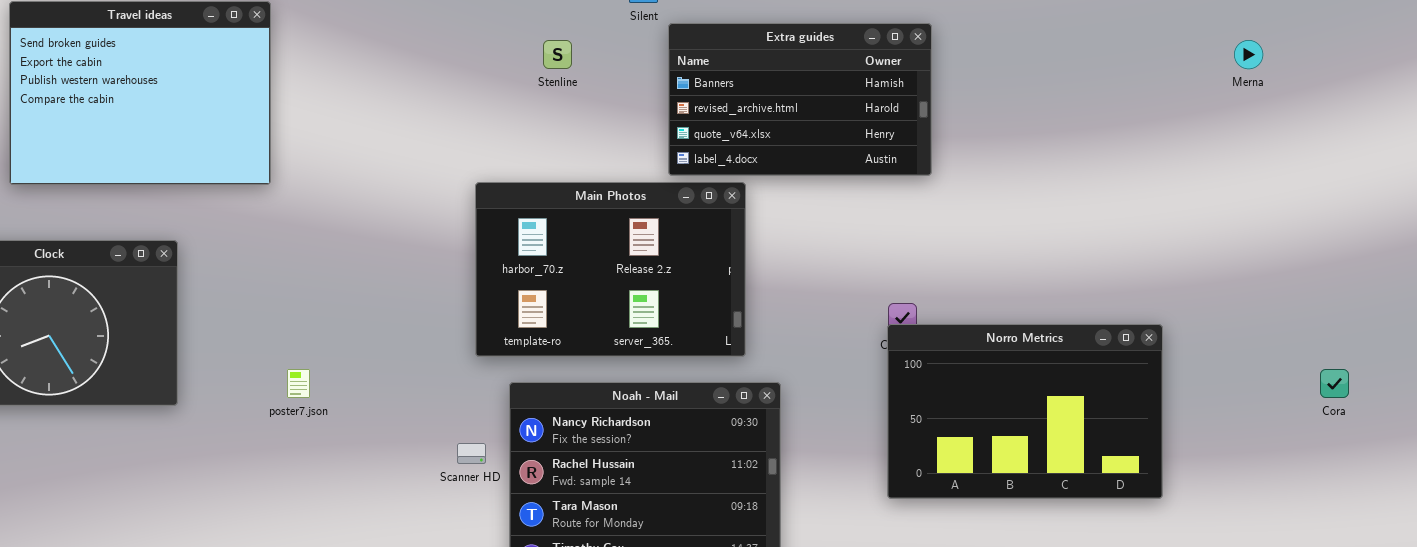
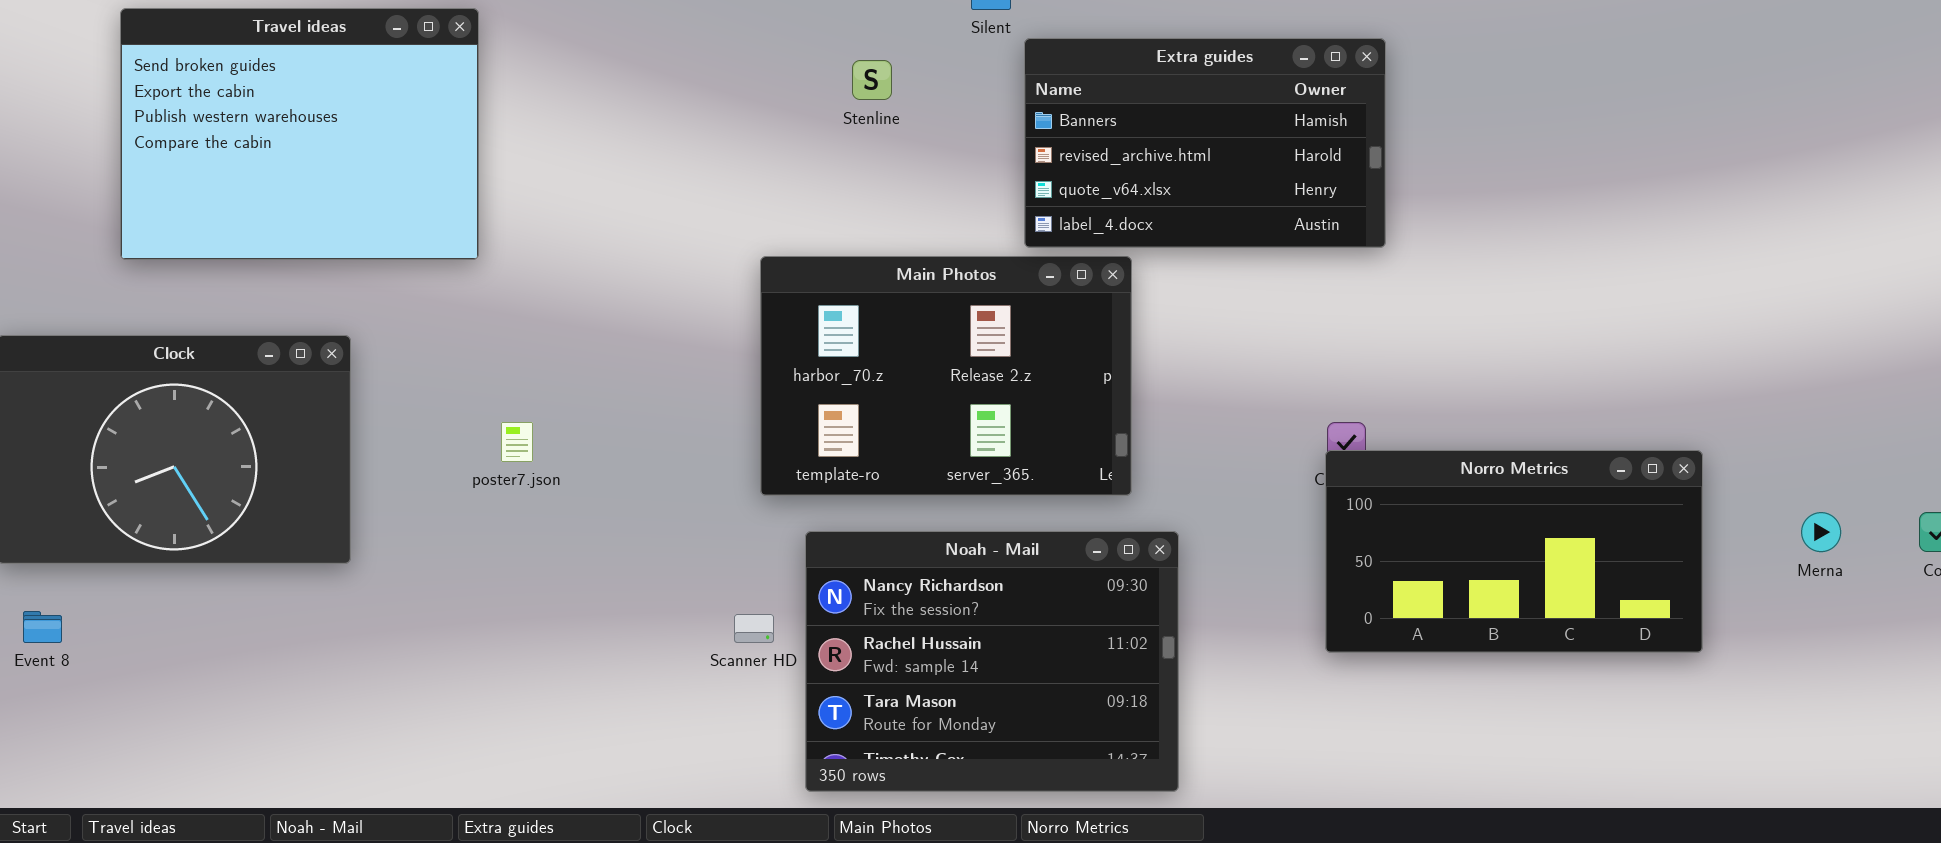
Merna: [1234,40,1263,69] -> [1801,512,1841,552], moved
Norro Metrics: [887,324,1163,499] -> [1325,450,1703,653], resized
poster7.json: [287,369,310,398] -> [501,422,533,462], moved

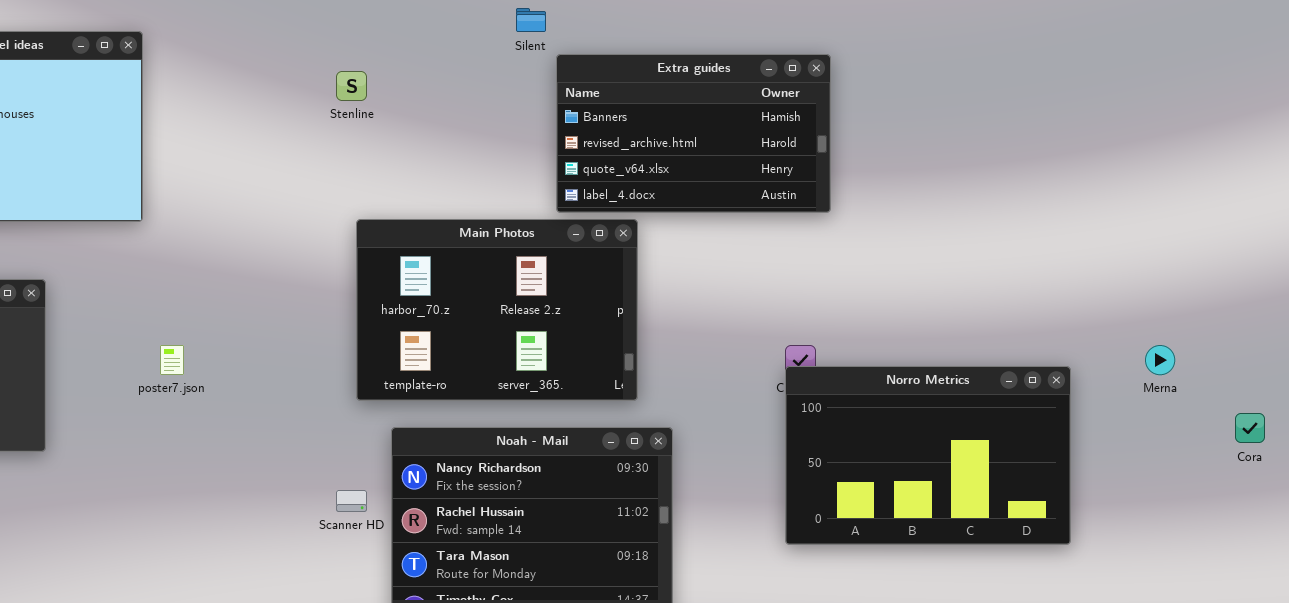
Stenline: [852,60,892,100] -> [336,71,367,101], moved
Norro Metrics: [1325,450,1703,653] -> [785,366,1071,545], resized
Merna: [1801,512,1841,552] -> [1145,345,1175,375], moved

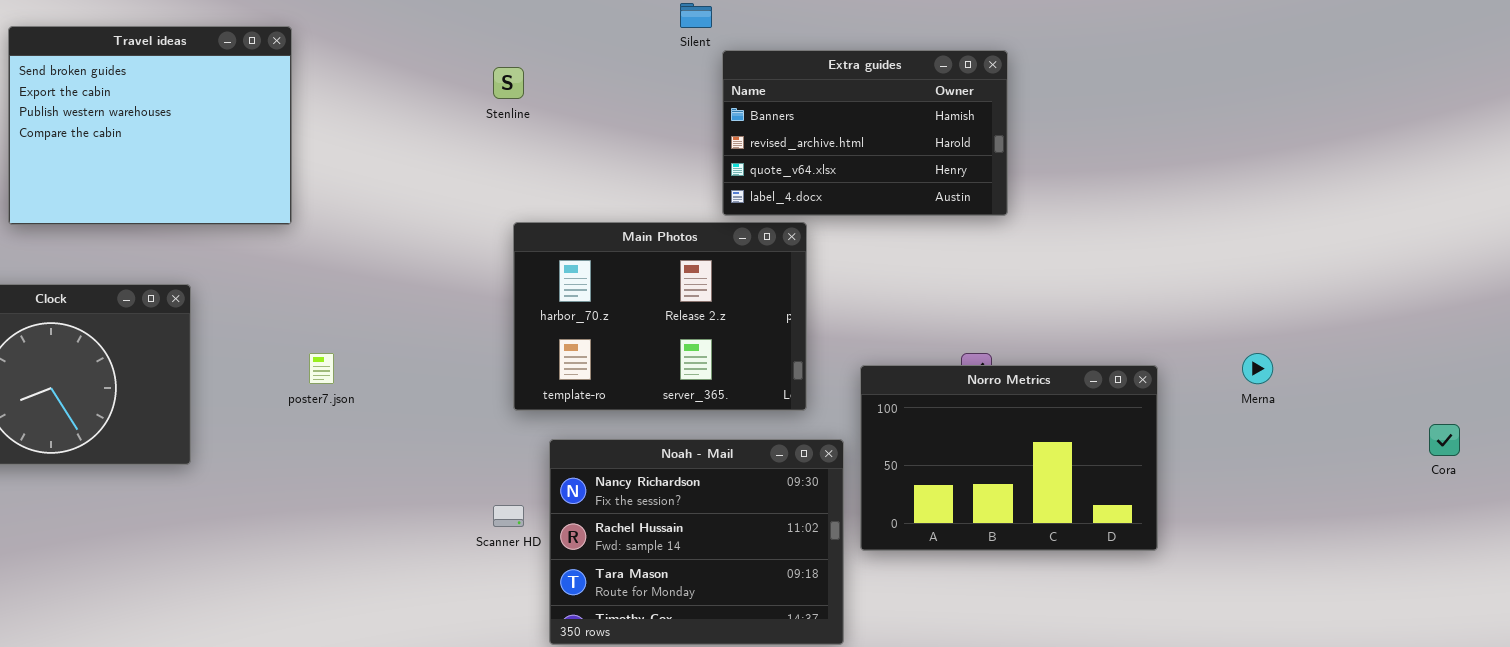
Merna: [1145,345,1175,375] -> [1242,353,1273,384], moved
Norro Metrics: [785,366,1071,545] -> [860,365,1158,551], moved

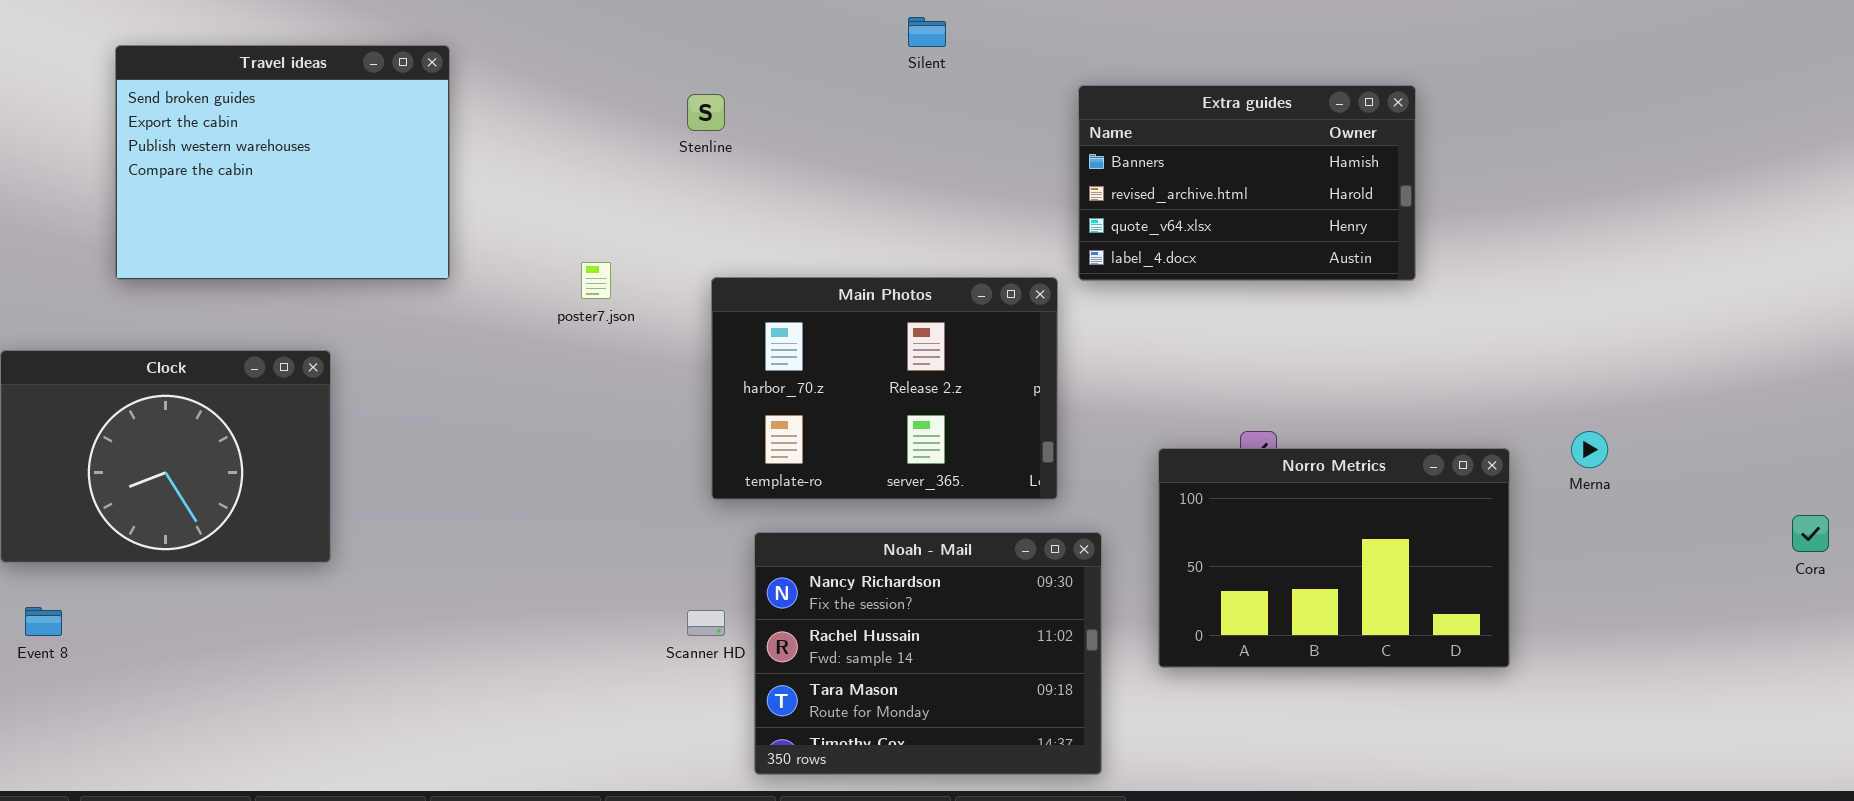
Extra guides: [722,50,1008,216] -> [1078,85,1416,281], moved
poster7.json: [309,353,334,384] -> [581,262,611,299], moved
Norro Metrics: [860,365,1158,551] -> [1158,448,1510,668], moved

